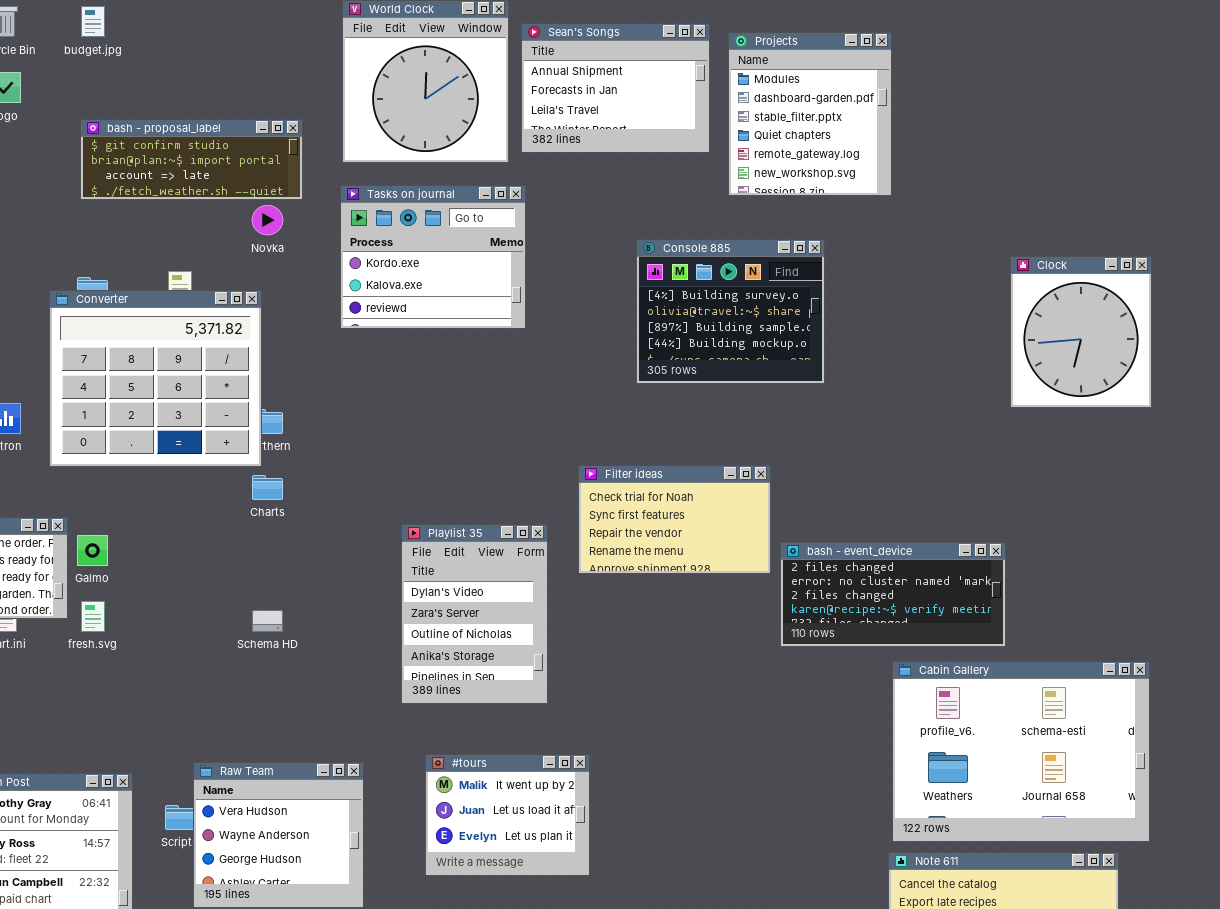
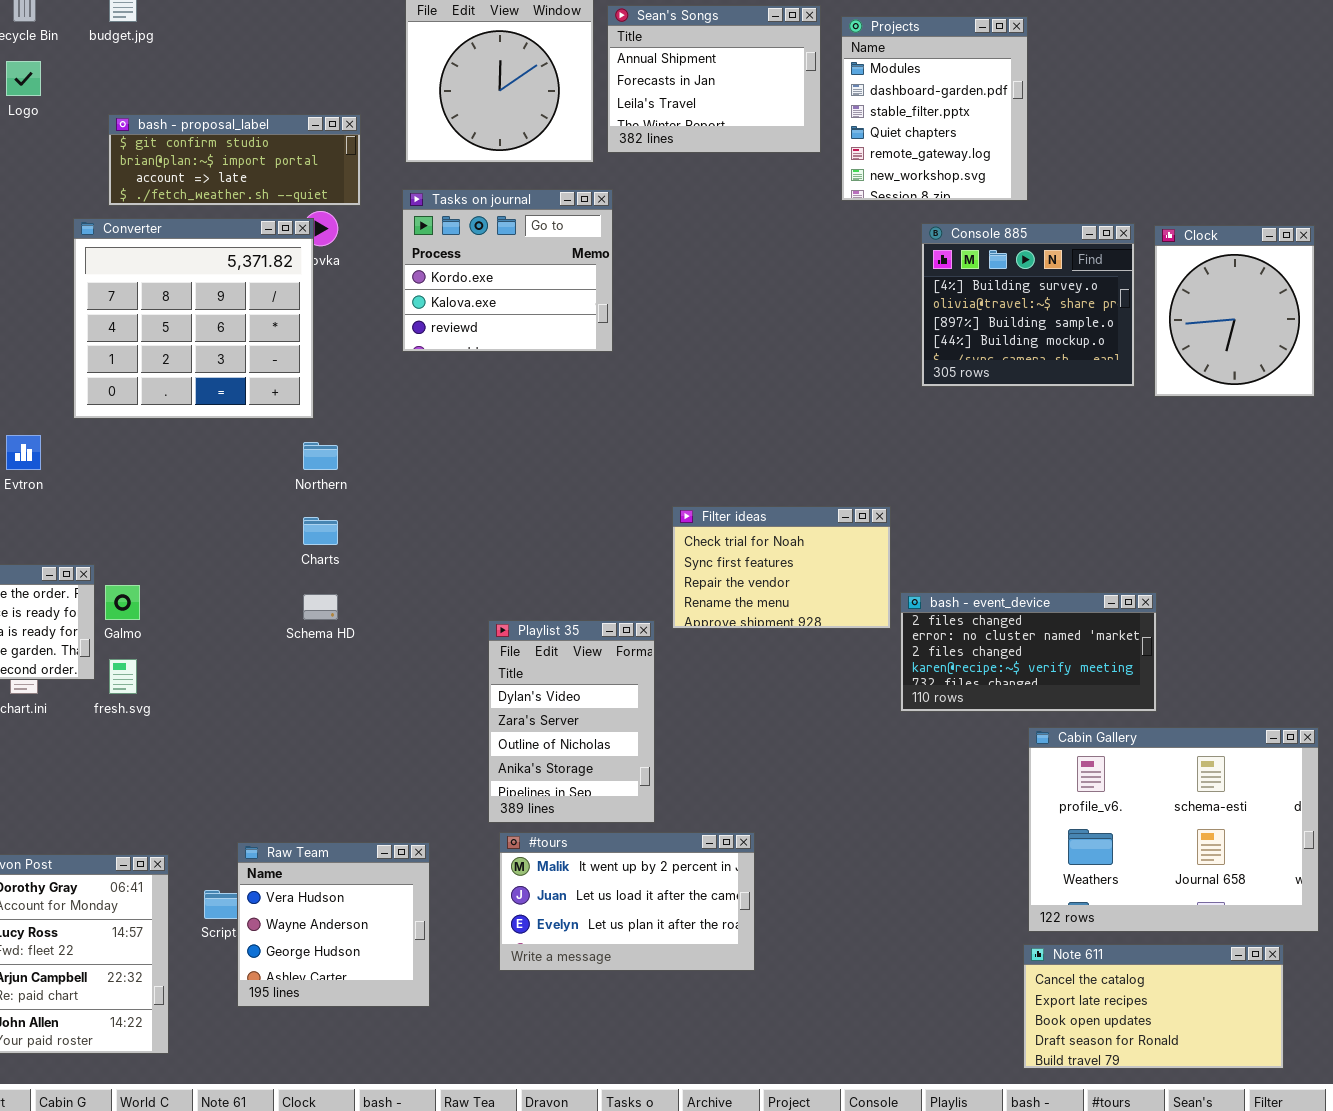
Console 885: [636,239,825,384] -> [921,223,1135,387], moved
Clock: [1010,256,1152,408] -> [1154,225,1315,397], moved
Converter: [49,290,262,467] -> [73,218,314,419], moved
Playlist 35: [401,524,548,704] -> [488,620,655,823], moved
Schema HD: [252,610,283,632] -> [303,594,338,620], moved
#tours: [425,754,590,876] -> [499,832,755,971], resized

